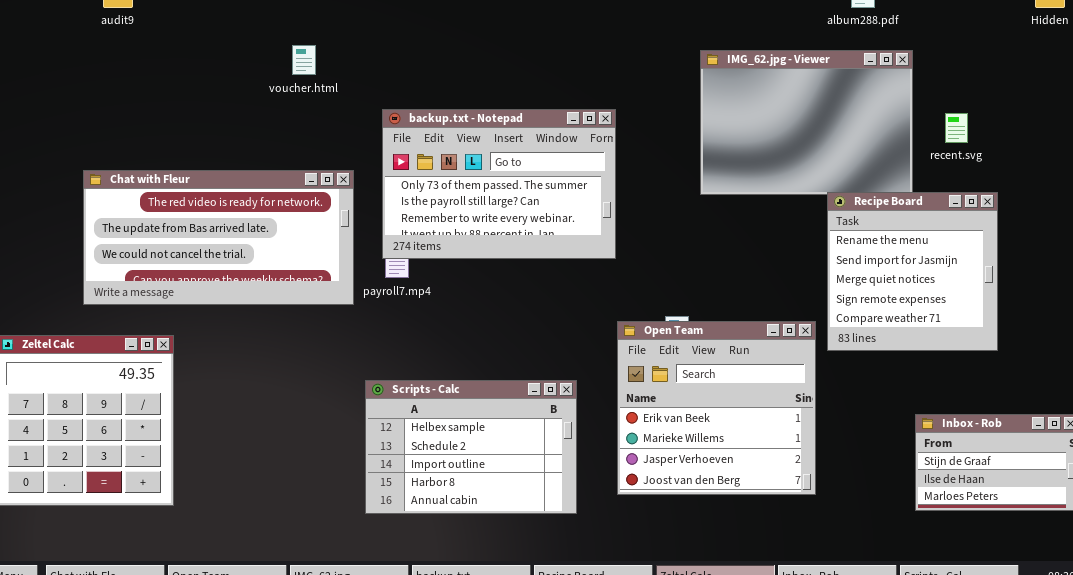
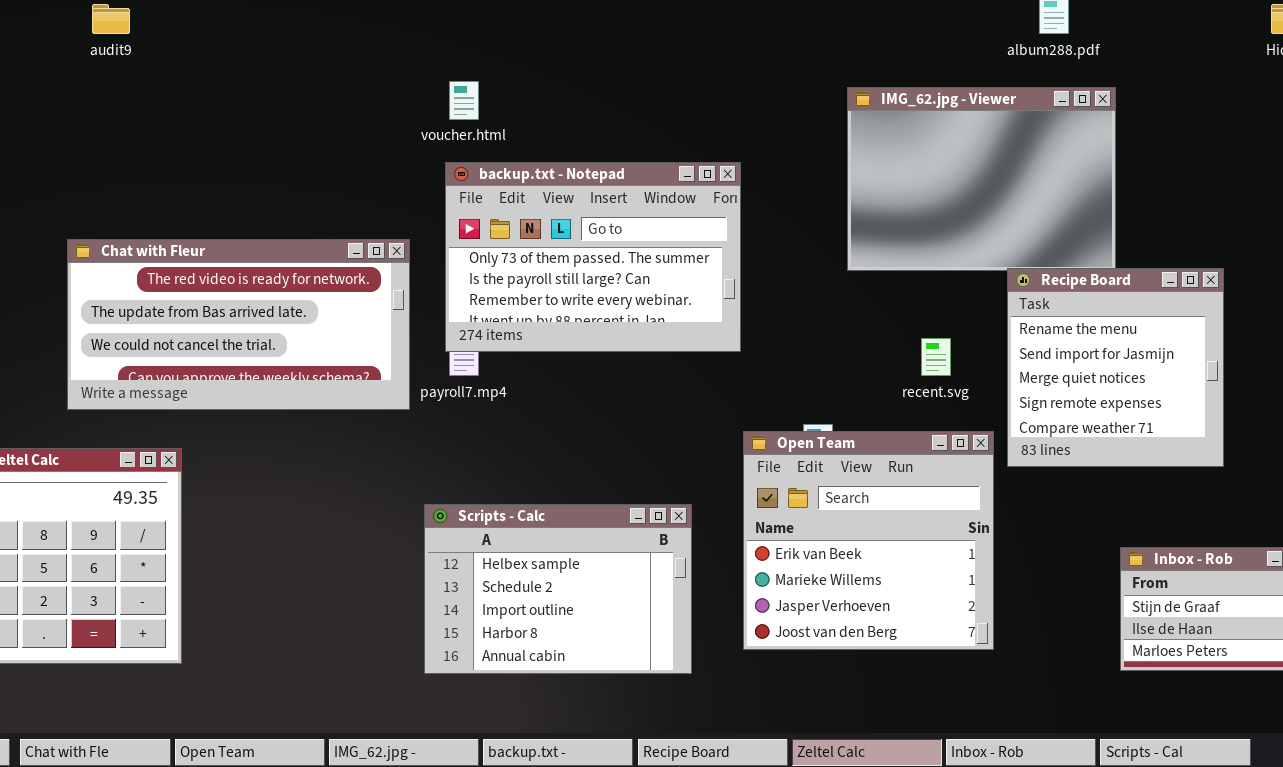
voucher.html: [292,45,316,75] -> [449,81,479,120], moved
recent.svg: [945,113,968,143] -> [921,338,951,376], moved

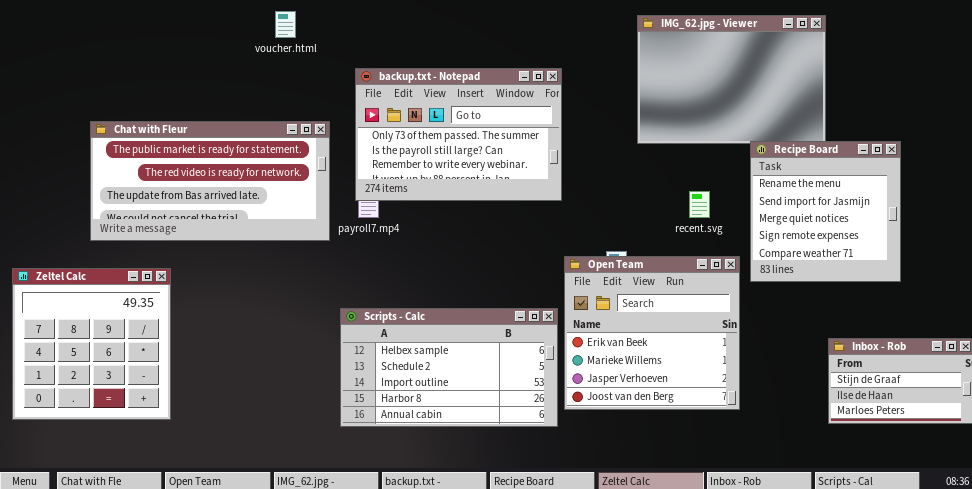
voucher.html: [449,81,479,120] -> [275,11,296,38], moved
Chat with Fleur: [67,239,410,410] -> [90,121,330,241], scrolled up 1 row
Scripts - Calc: [424,504,692,674] -> [340,308,558,427], resized

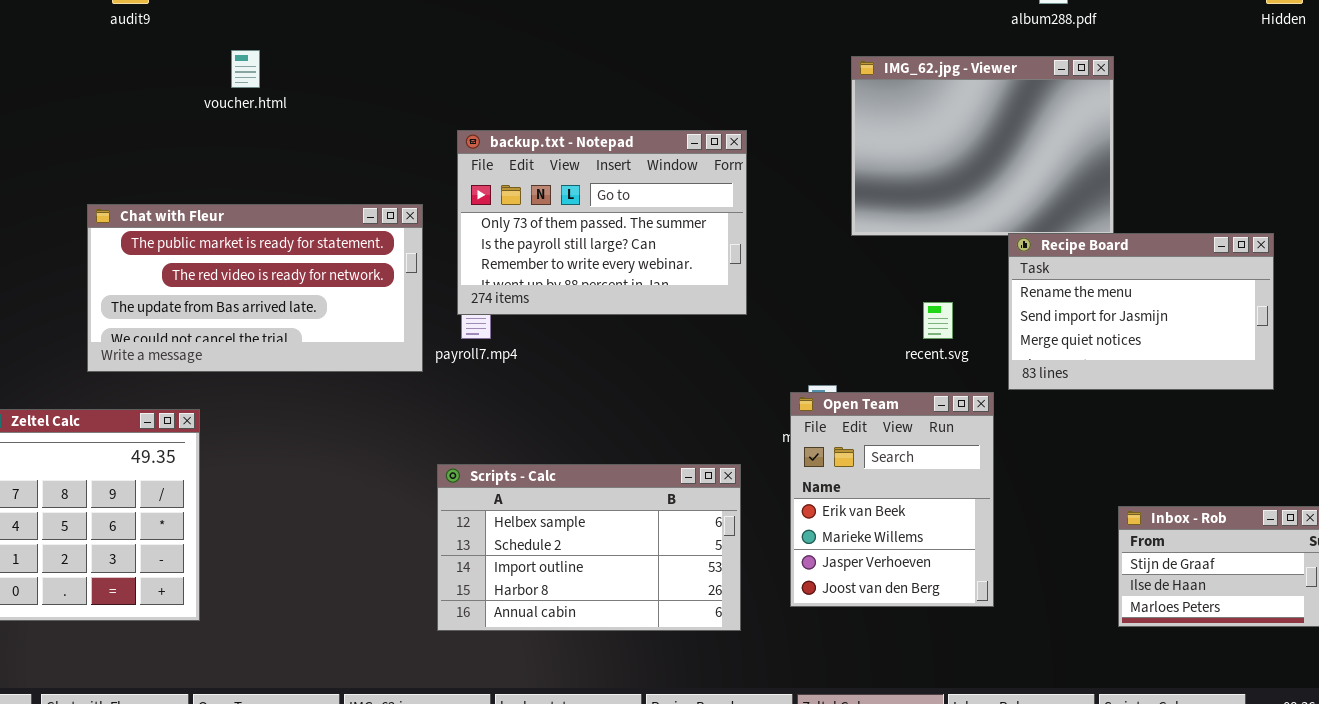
voucher.html: [275,11,296,38] -> [231,50,260,88], moved
Recipe Board: [750,141,901,282] -> [1008,233,1274,390], resized
Open Team: [564,256,740,410] -> [790,392,994,607], resized

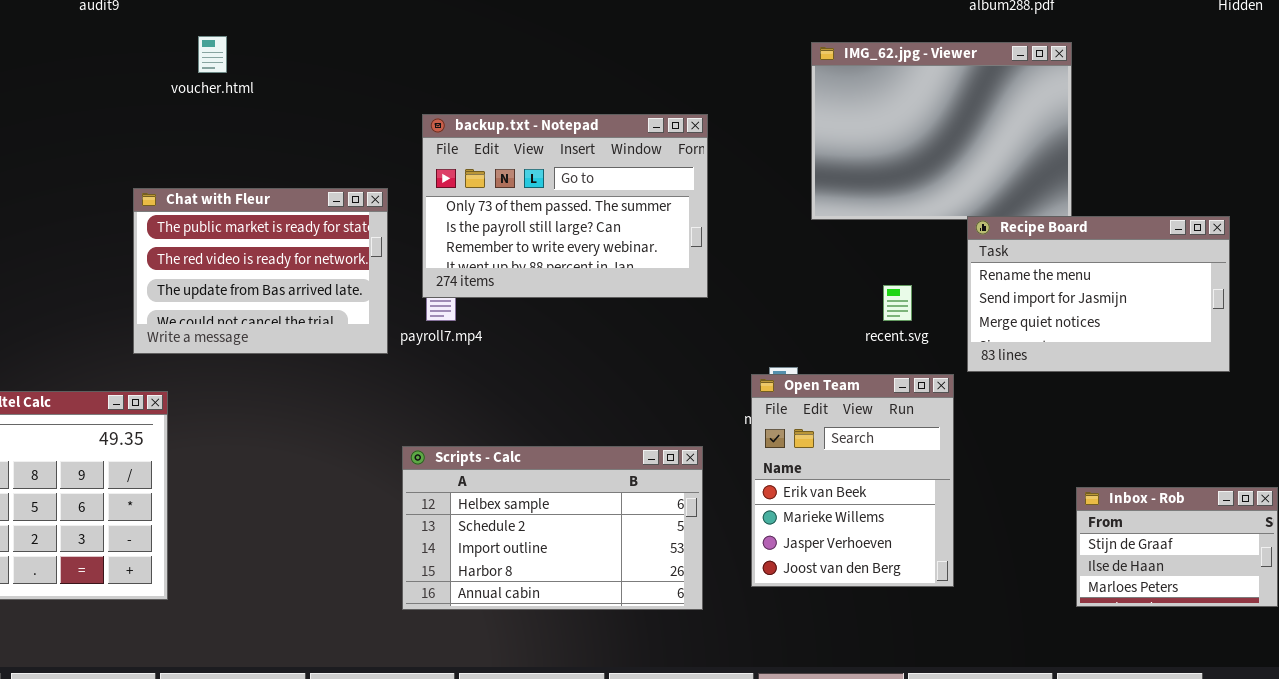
Chat with Fleur: [87,204,423,372] -> [133,188,388,354], resized

